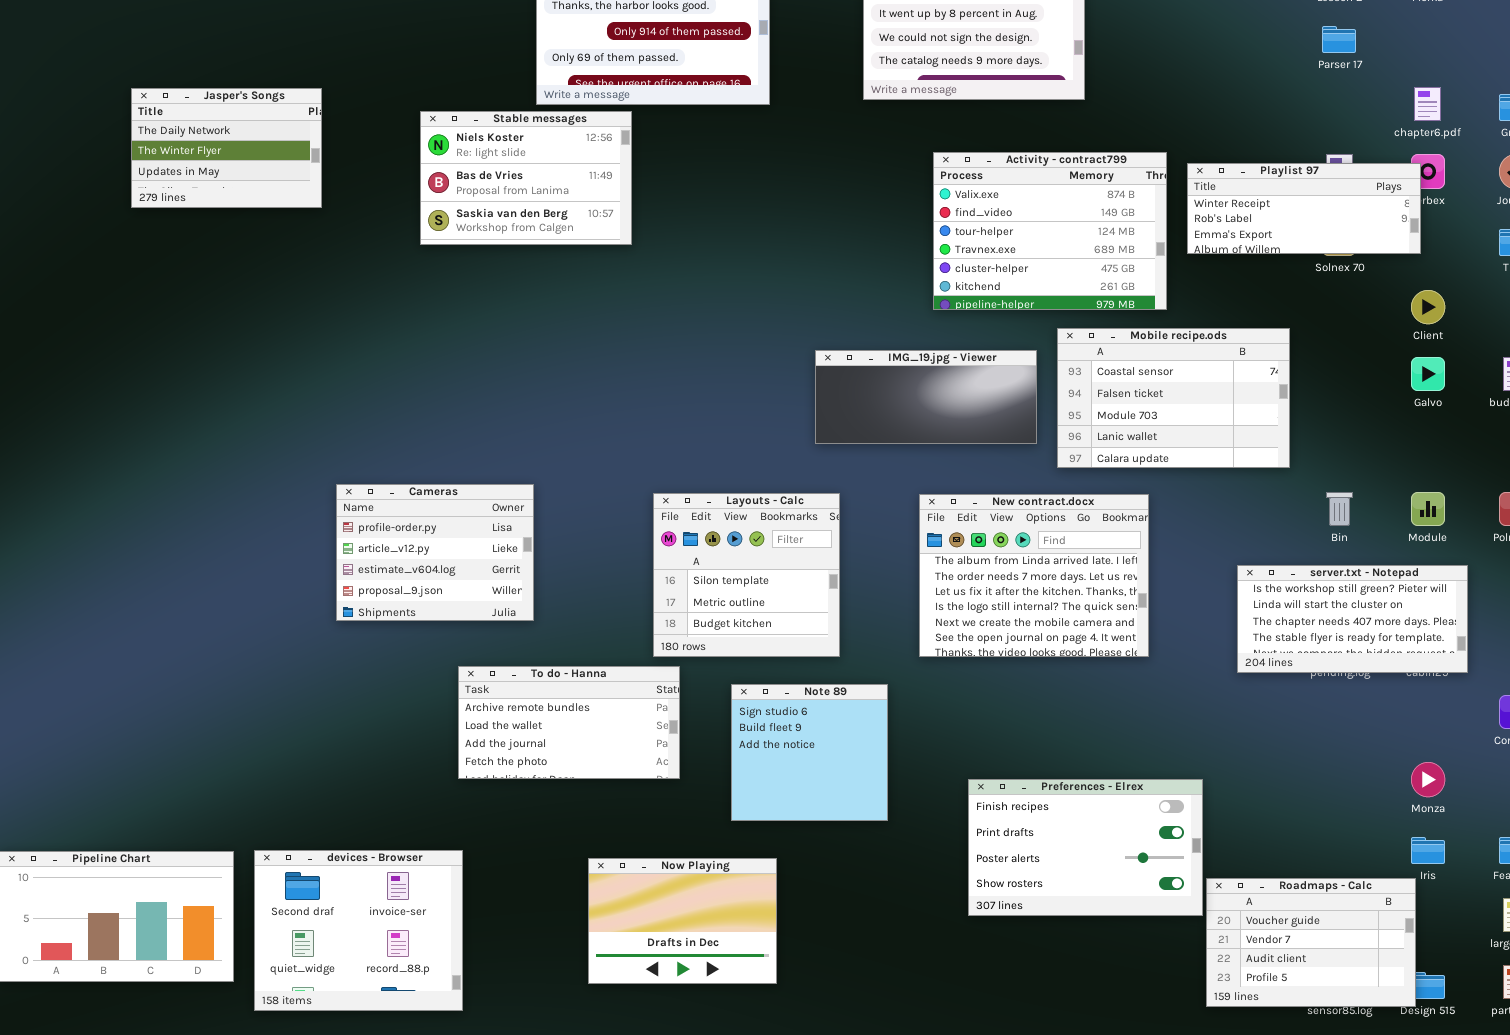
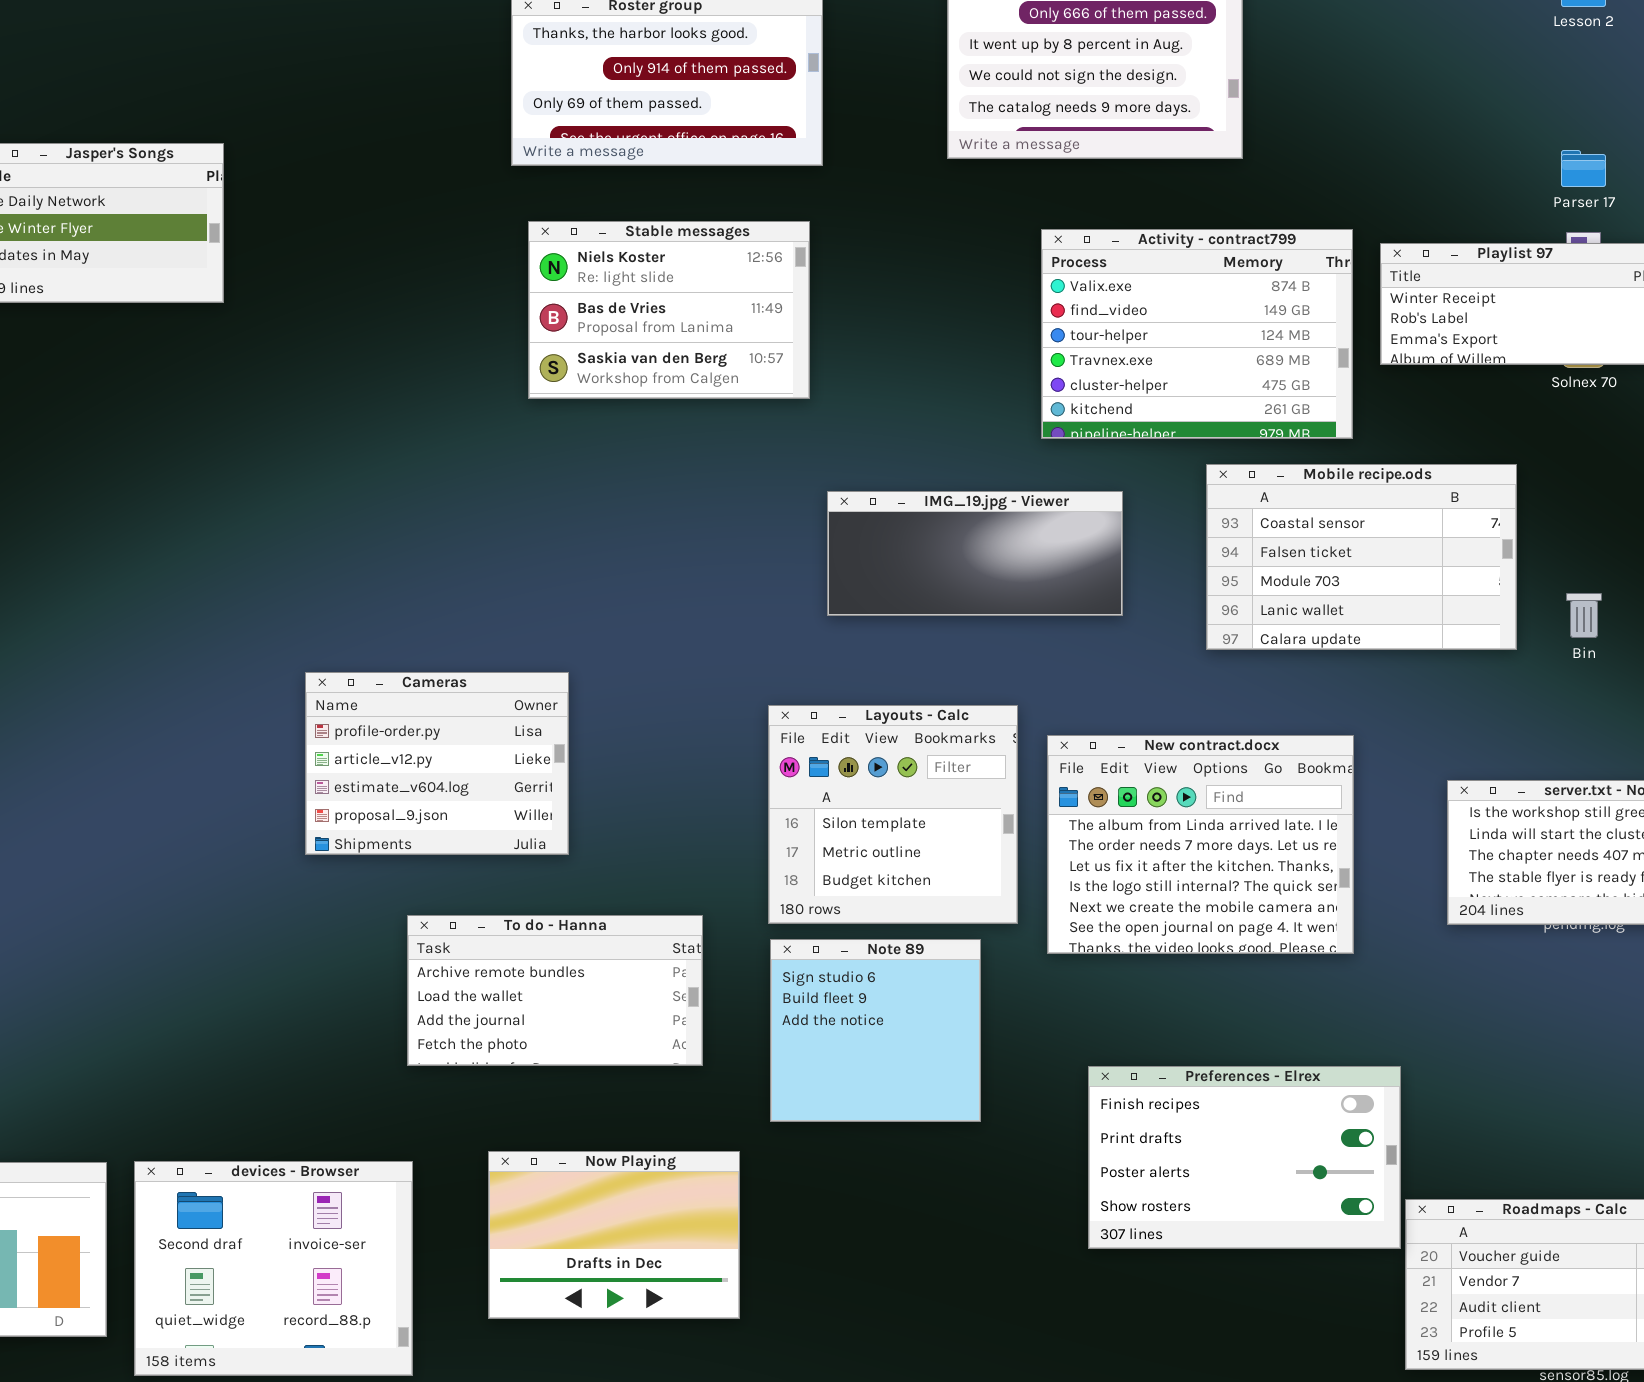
Parser 17: [1322,26,1356,53] -> [1561,150,1606,187], moved
Stable messages: [420,111,632,245] -> [528,221,810,399], moved
IMG_19.jpg - Viewer: [815,350,1037,444] -> [827,491,1123,616], moved
Cameras: [336,484,534,621] -> [305,672,569,855], moved
Bin: [1326,492,1353,526] -> [1566,593,1602,638], moved
Layouts - Calc: [653,493,840,657] -> [768,705,1018,924], moved
New contract.docx: [919,494,1149,657] -> [1047,735,1354,954], moved
Now Playing: [588,858,777,984] -> [488,1151,740,1319], moved

